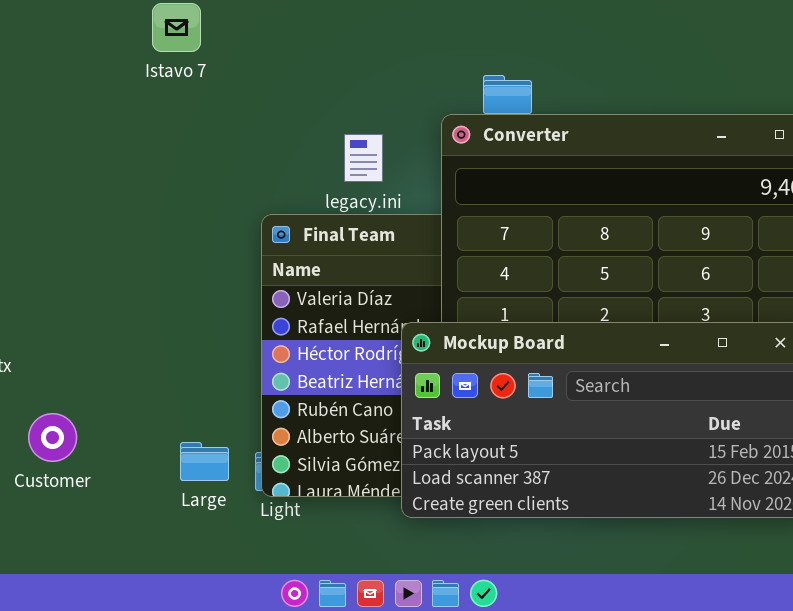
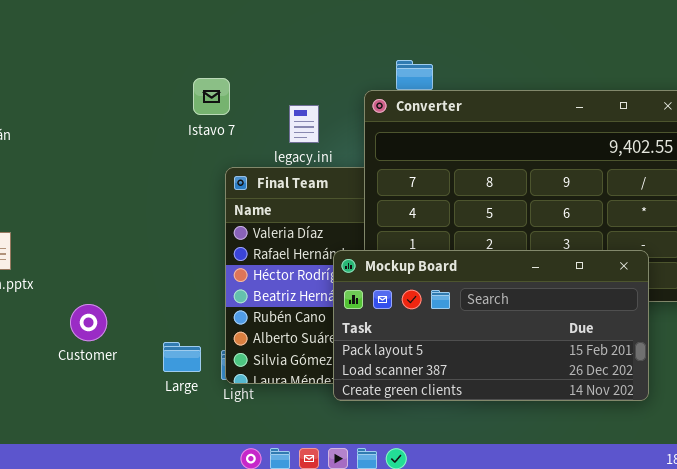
Istavo 7: [152,3,201,52] -> [193,78,230,115], moved
Customer: [28,413,77,462] -> [70,304,107,341], moved

